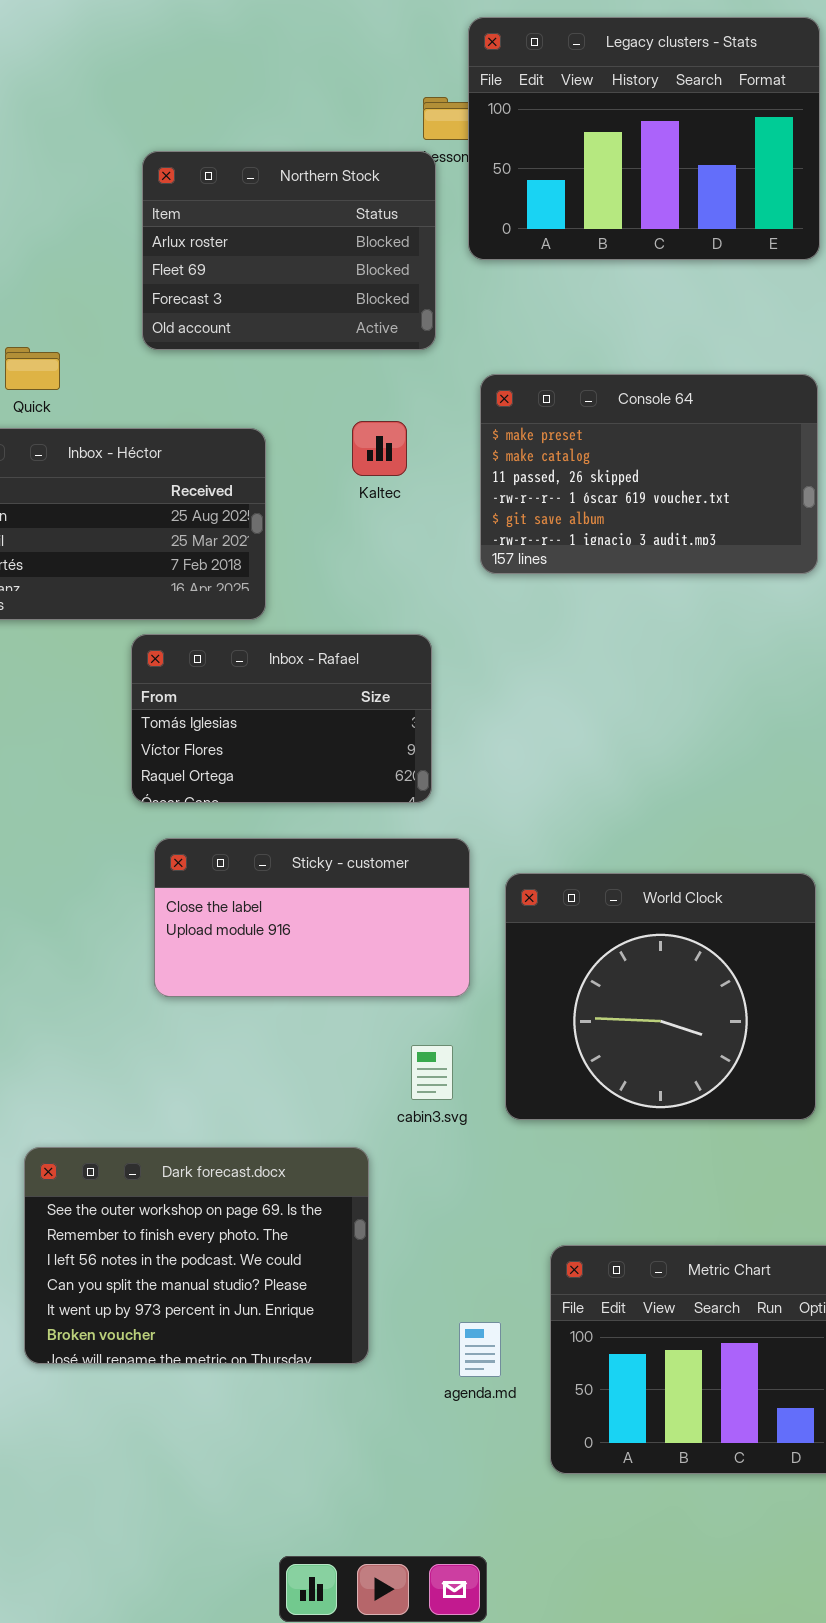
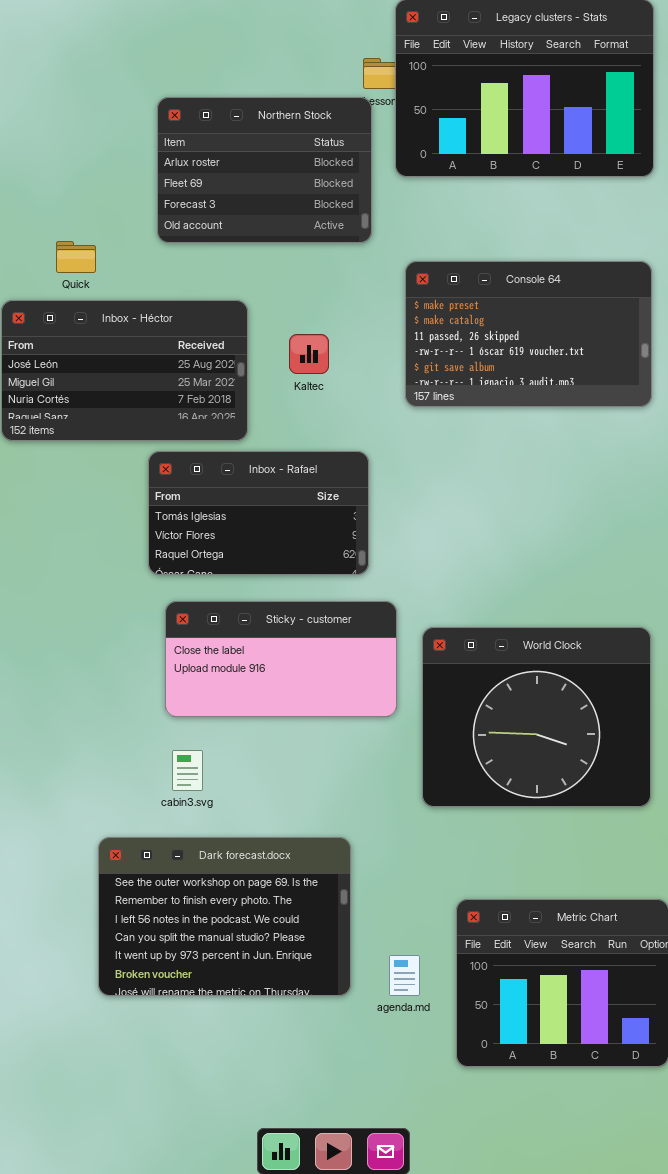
Kaltec: [352,421,407,476] -> [289,334,329,374], moved
cabin3.svg: [411,1045,453,1100] -> [172,750,203,791], moved
Dark forecast.docx: [24,1147,369,1364] -> [98,837,351,996], moved

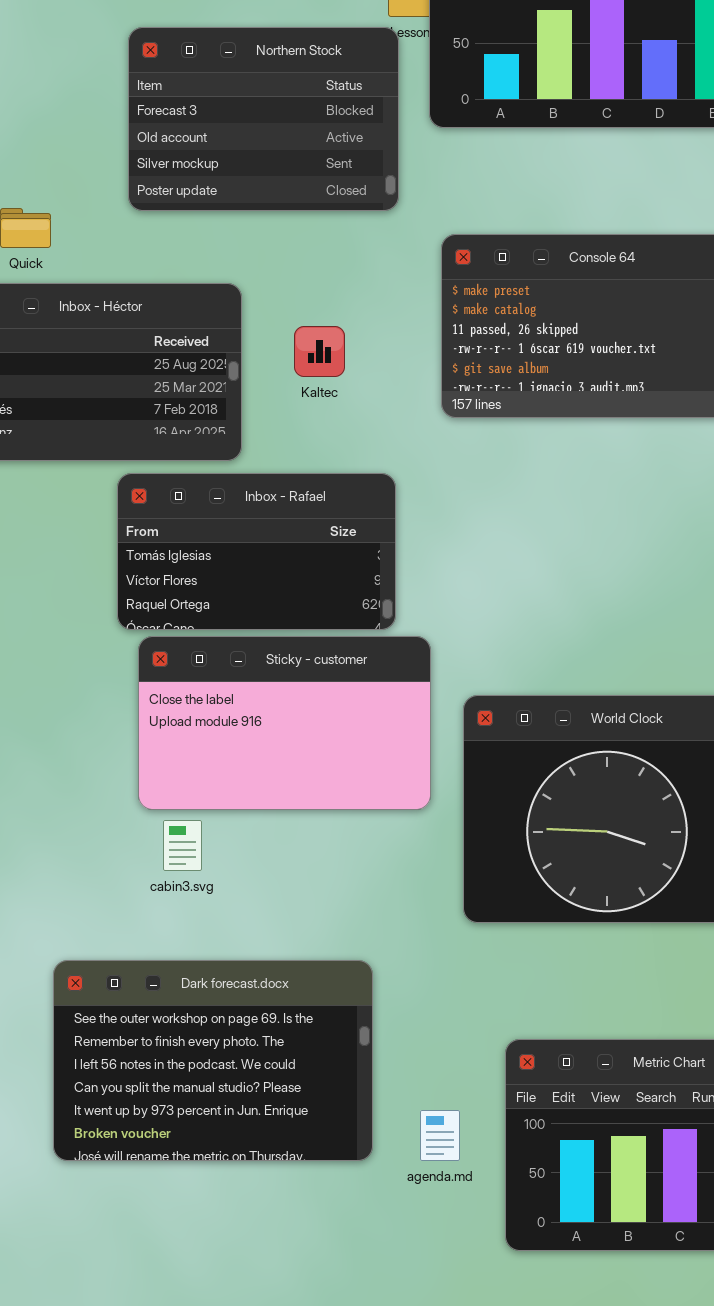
Northern Stock: [157,97,372,243] -> [128,27,399,211], scrolled down 2 rows
Sticky - customer: [165,601,397,717] -> [138,636,431,810], resized
cabin3.svg: [172,750,203,791] -> [163,820,202,871], moved

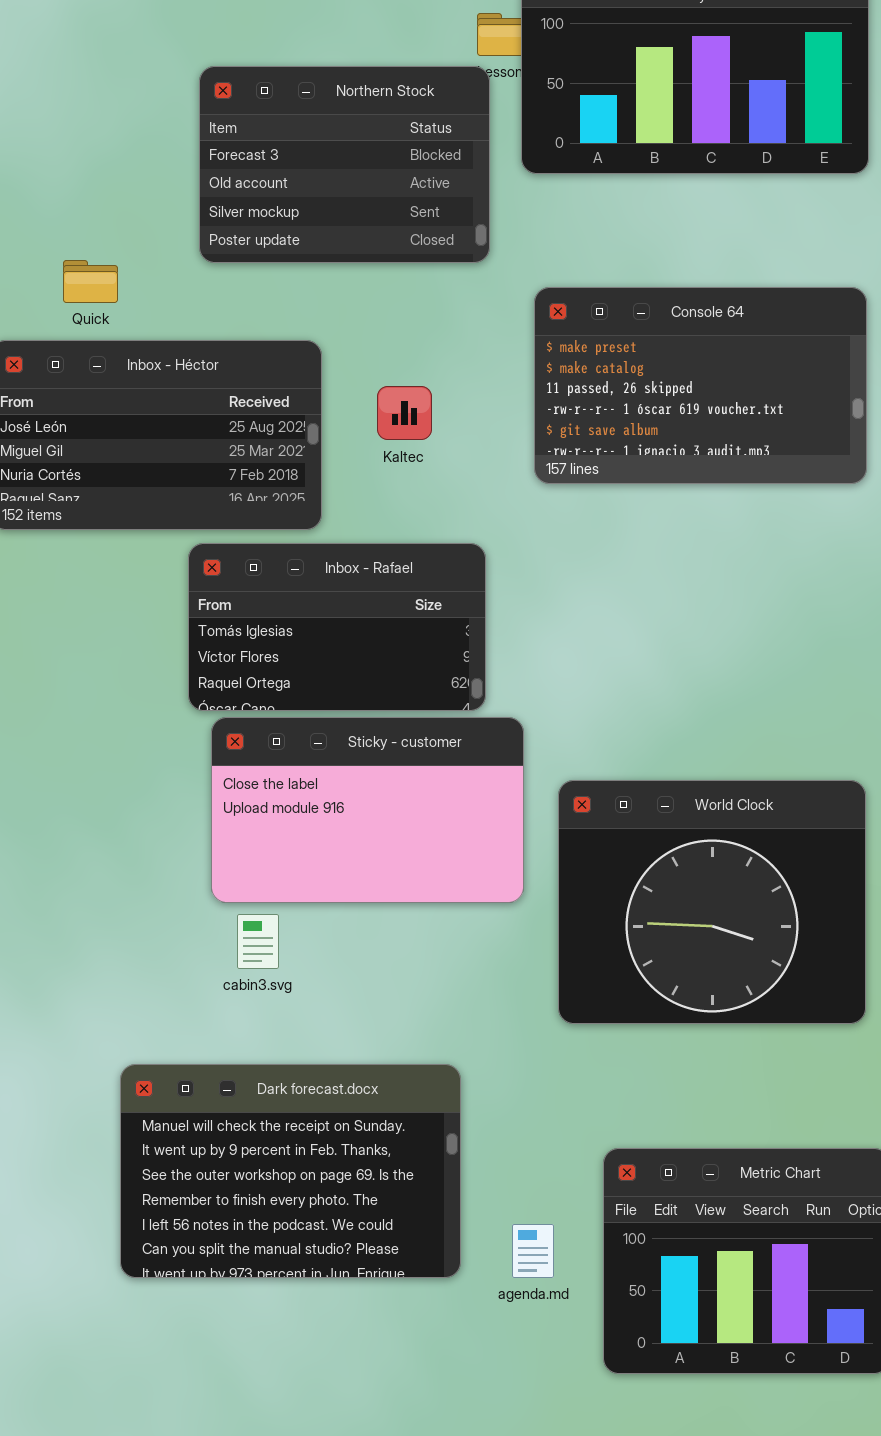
Dark forecast.docx: [53,960,373,1161] -> [120,1064,461,1278], scrolled up 2 rows

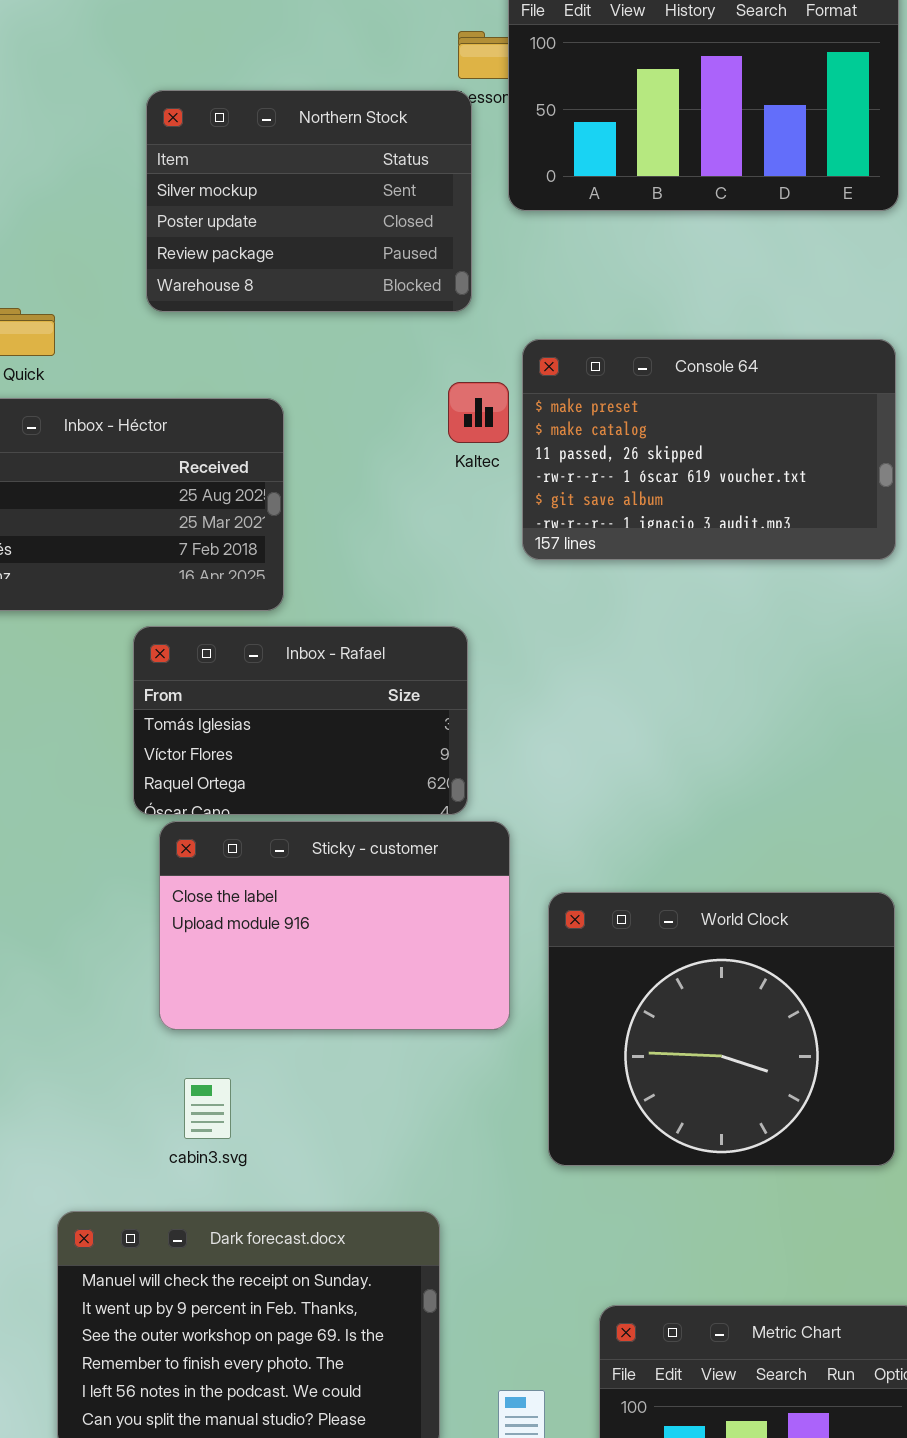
Northern Stock: [199,66,490,263] -> [146,90,472,312], scrolled down 2 rows
Kaltec: [377,386,432,440] -> [448,382,509,443], moved
cabin3.svg: [237,914,279,969] -> [184,1078,231,1139], moved

